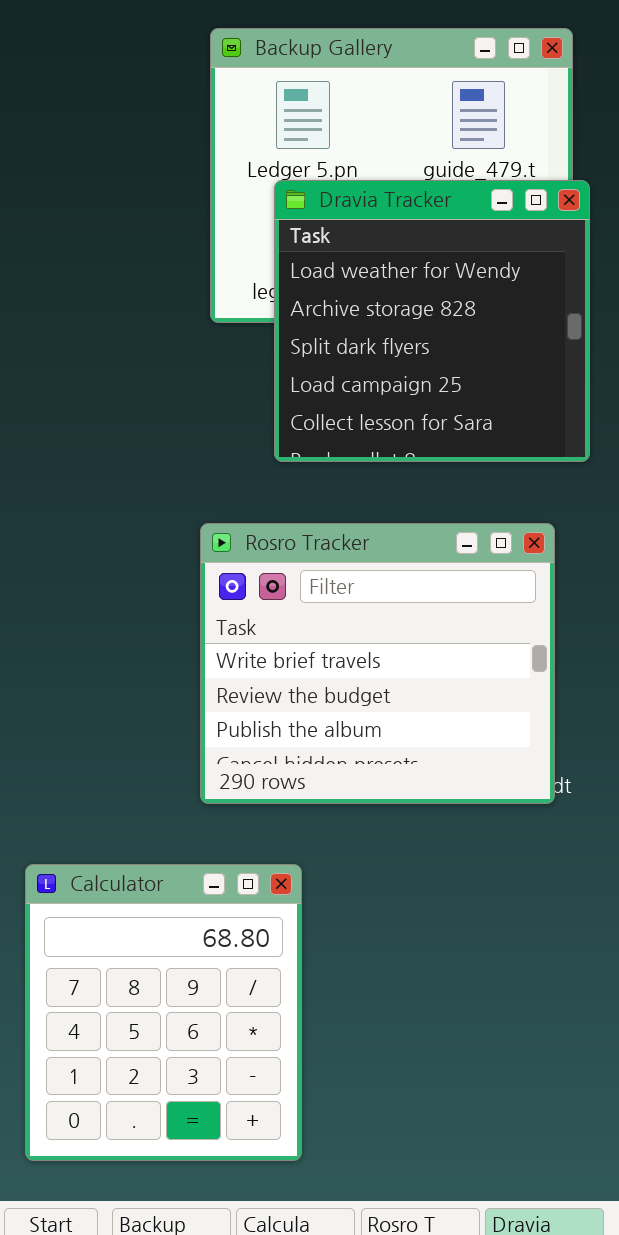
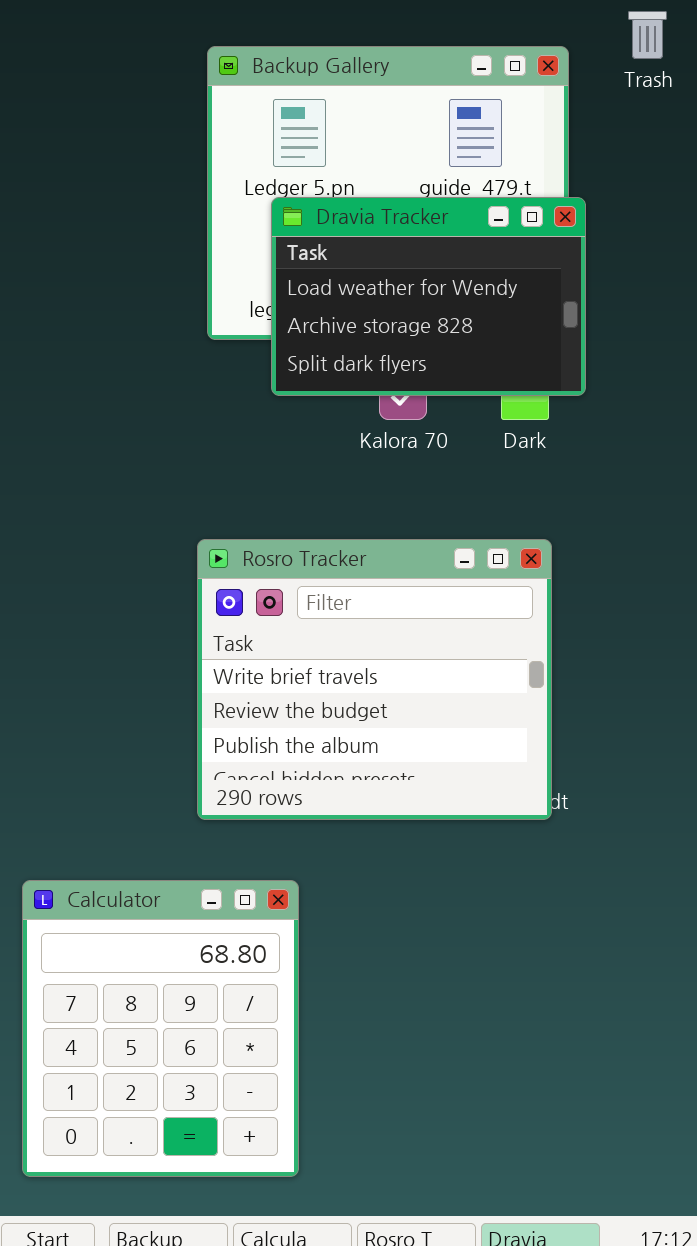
Dravia Tracker: [274,180,590,462] -> [271,197,586,396], resized

